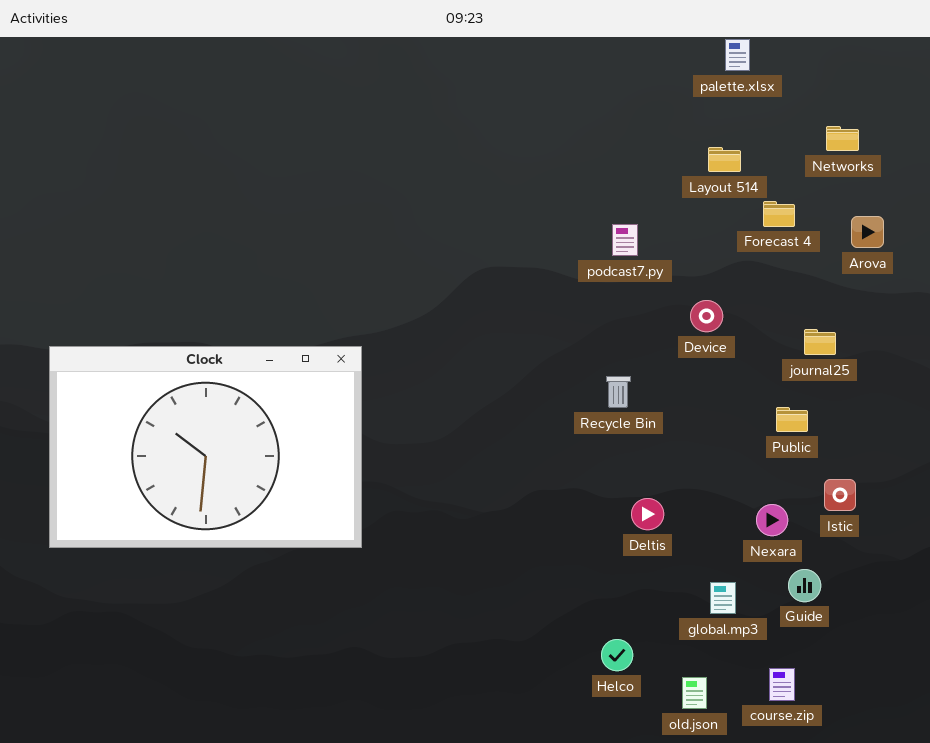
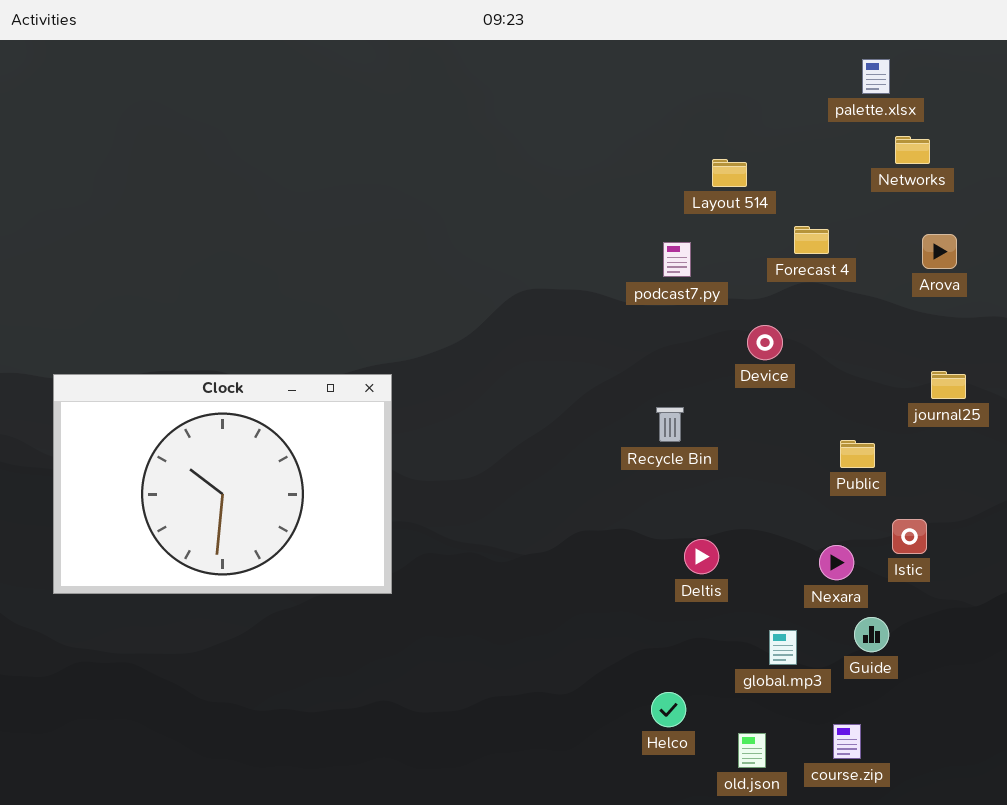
palette.xlsx: [725,39,750,71] -> [862,59,890,94], moved
Layout 514: [708,147,741,172] -> [712,159,747,187], moved
Forecast 4: [763,201,795,227] -> [794,226,829,254], moved
journal25: [804,329,836,355] -> [931,371,966,399], moved

